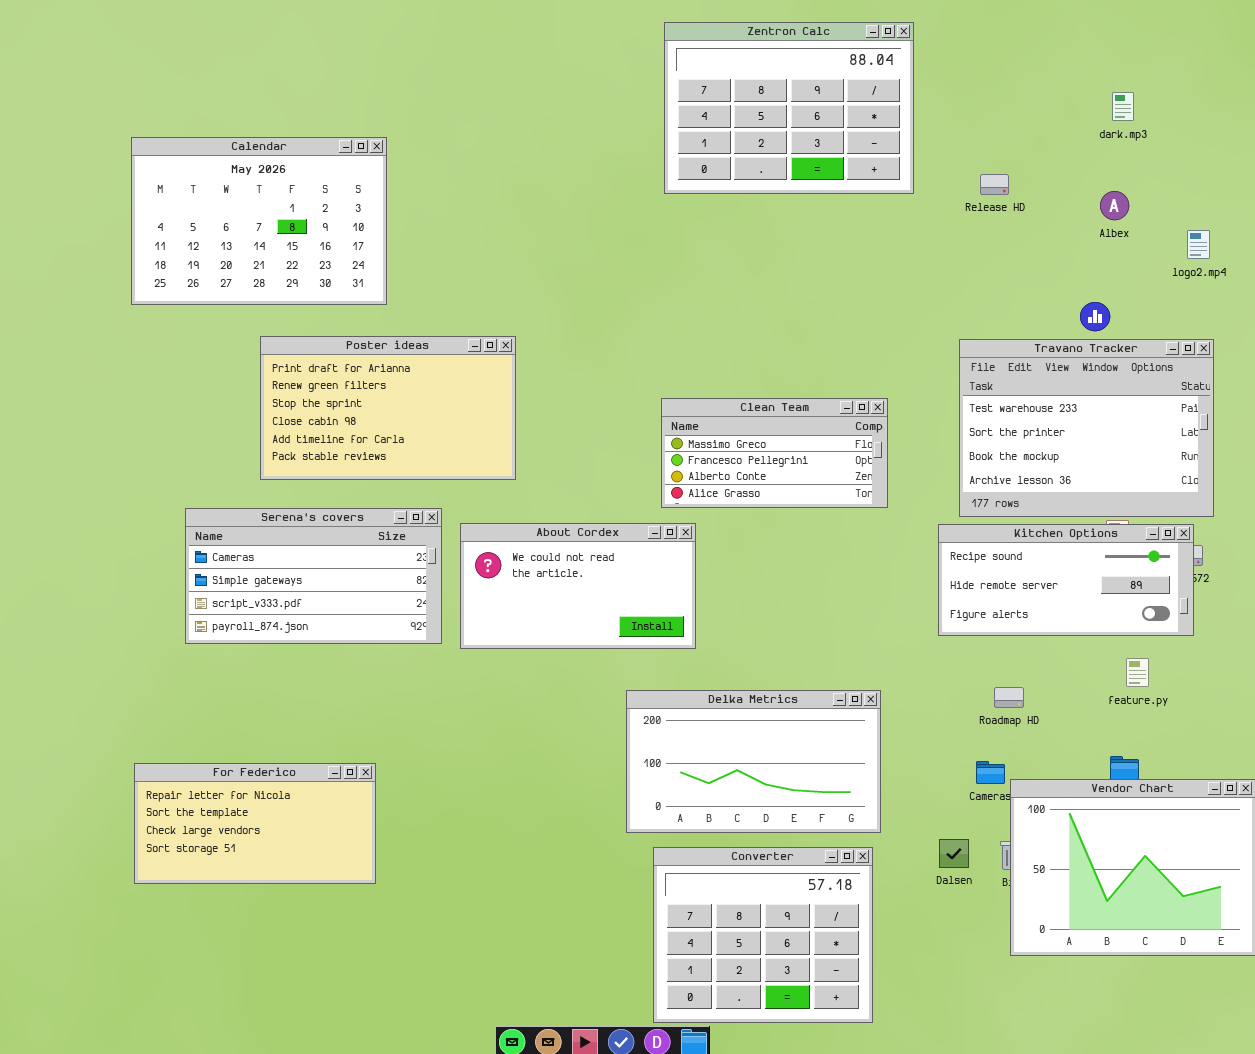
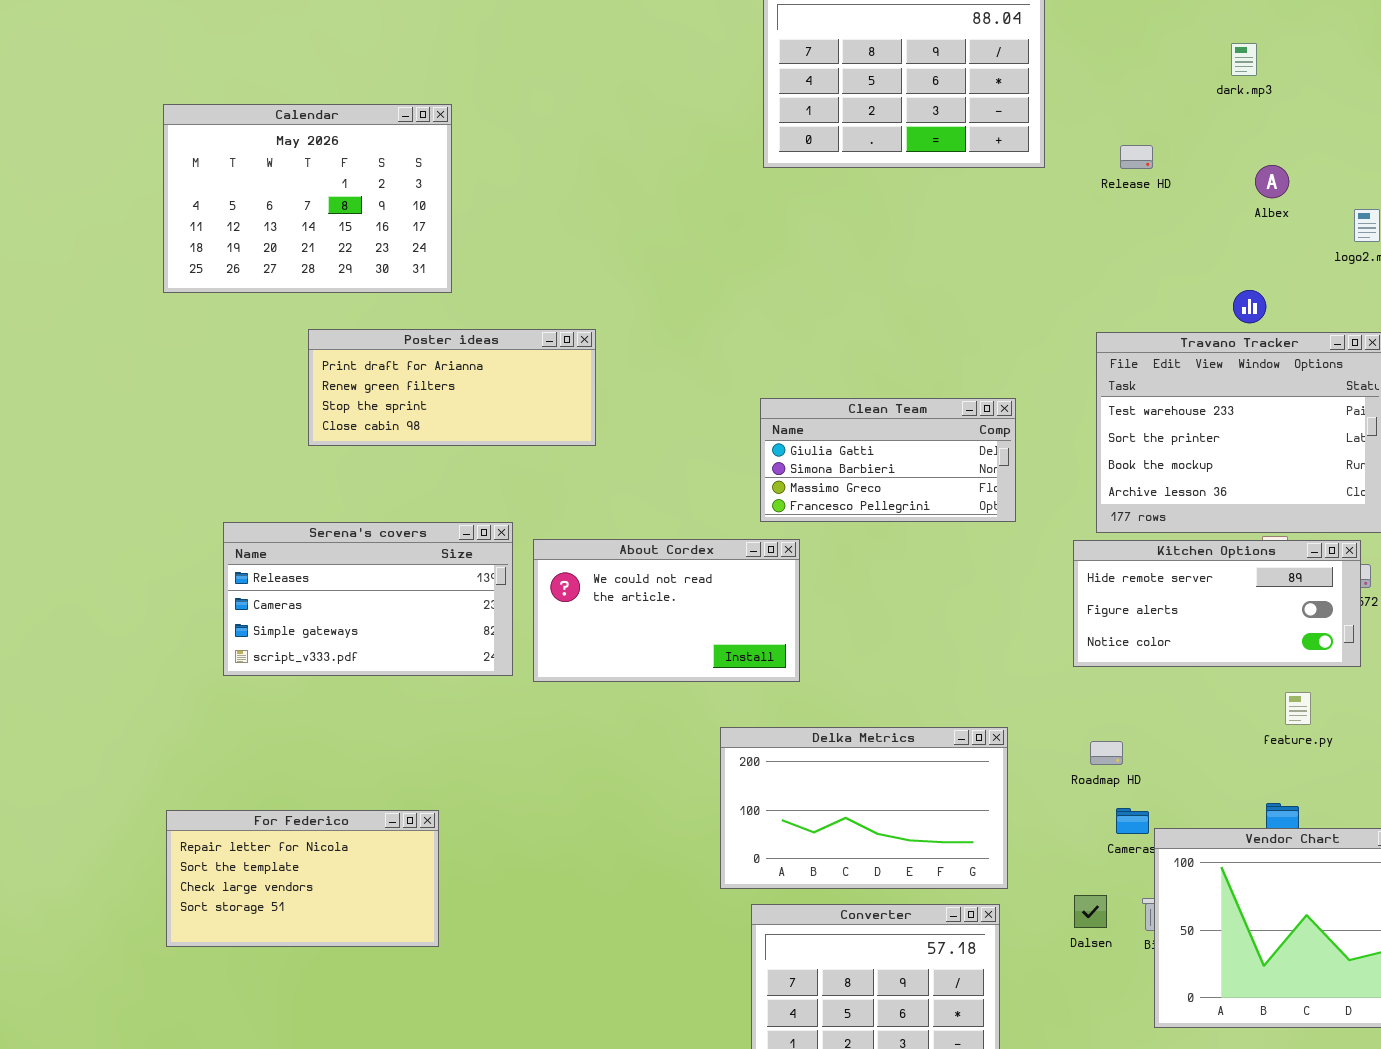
dark.mp3: [1112,92,1134,121] -> [1231,43,1257,76], moved
Poster ideas: [260,336,516,480] -> [308,329,596,446], resized
Clean Team: [661,398,888,508] -> [760,398,1016,522], scrolled up 2 rows
Serena's covers: [185,508,442,644] -> [223,522,513,676], scrolled up 1 row
Kitchen Options: [938,524,1194,636] -> [1073,540,1361,667], scrolled down 1 row
Roadmap HD: [994,687,1024,708] -> [1090,741,1123,765], moved

